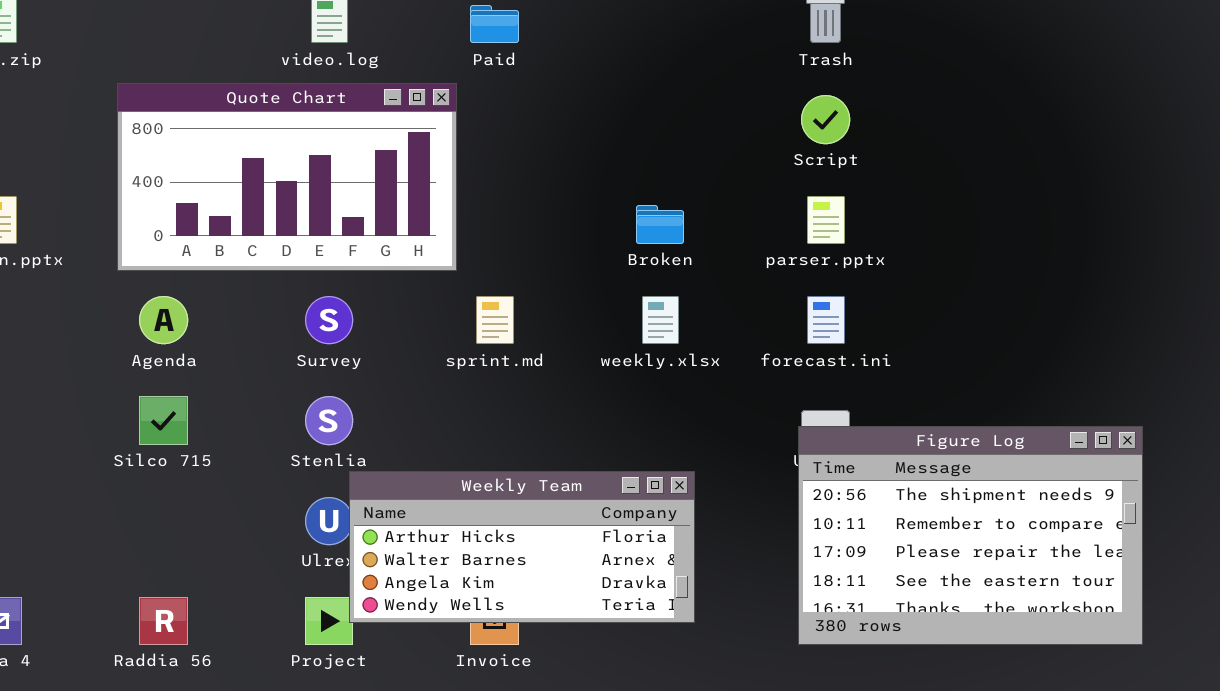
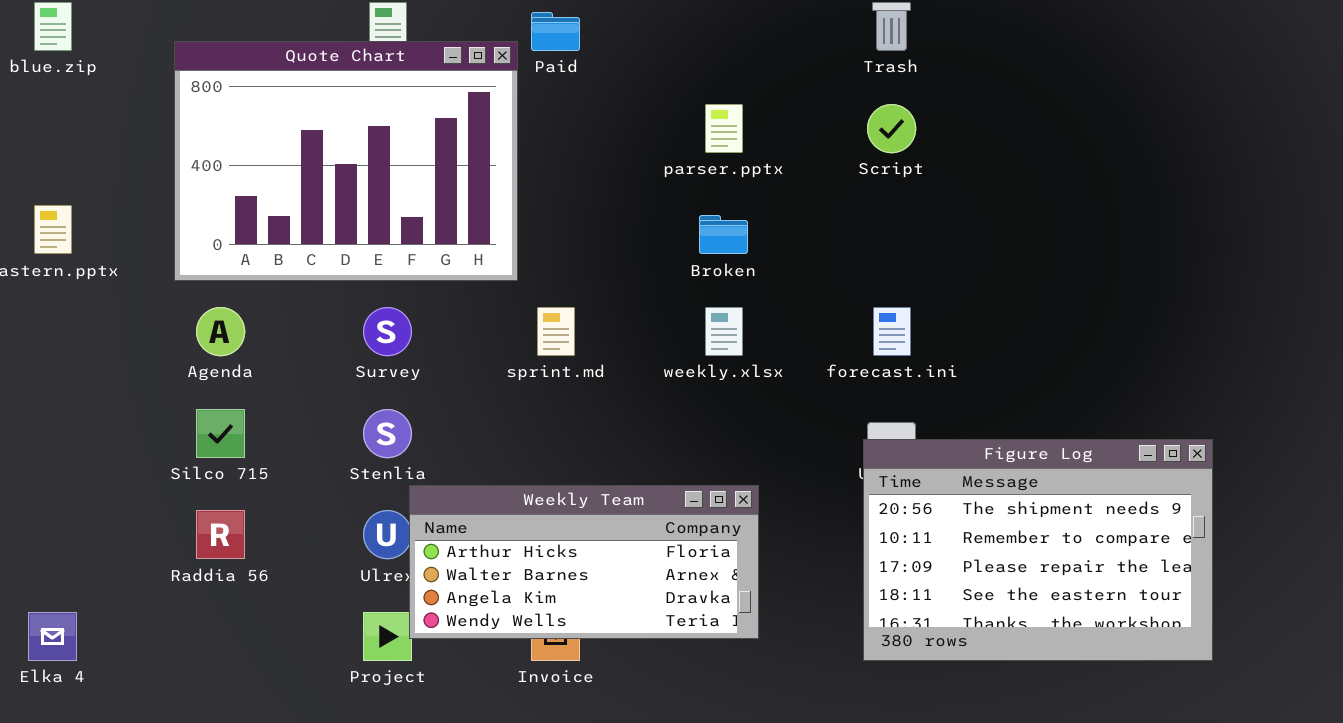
Quote Chart: [117,83,457,271] -> [174,41,518,281], resized
parser.pptx: [807,196,845,244] -> [705,104,743,153], moved
Raddia 56: [139,597,188,645] -> [196,510,245,559], moved

